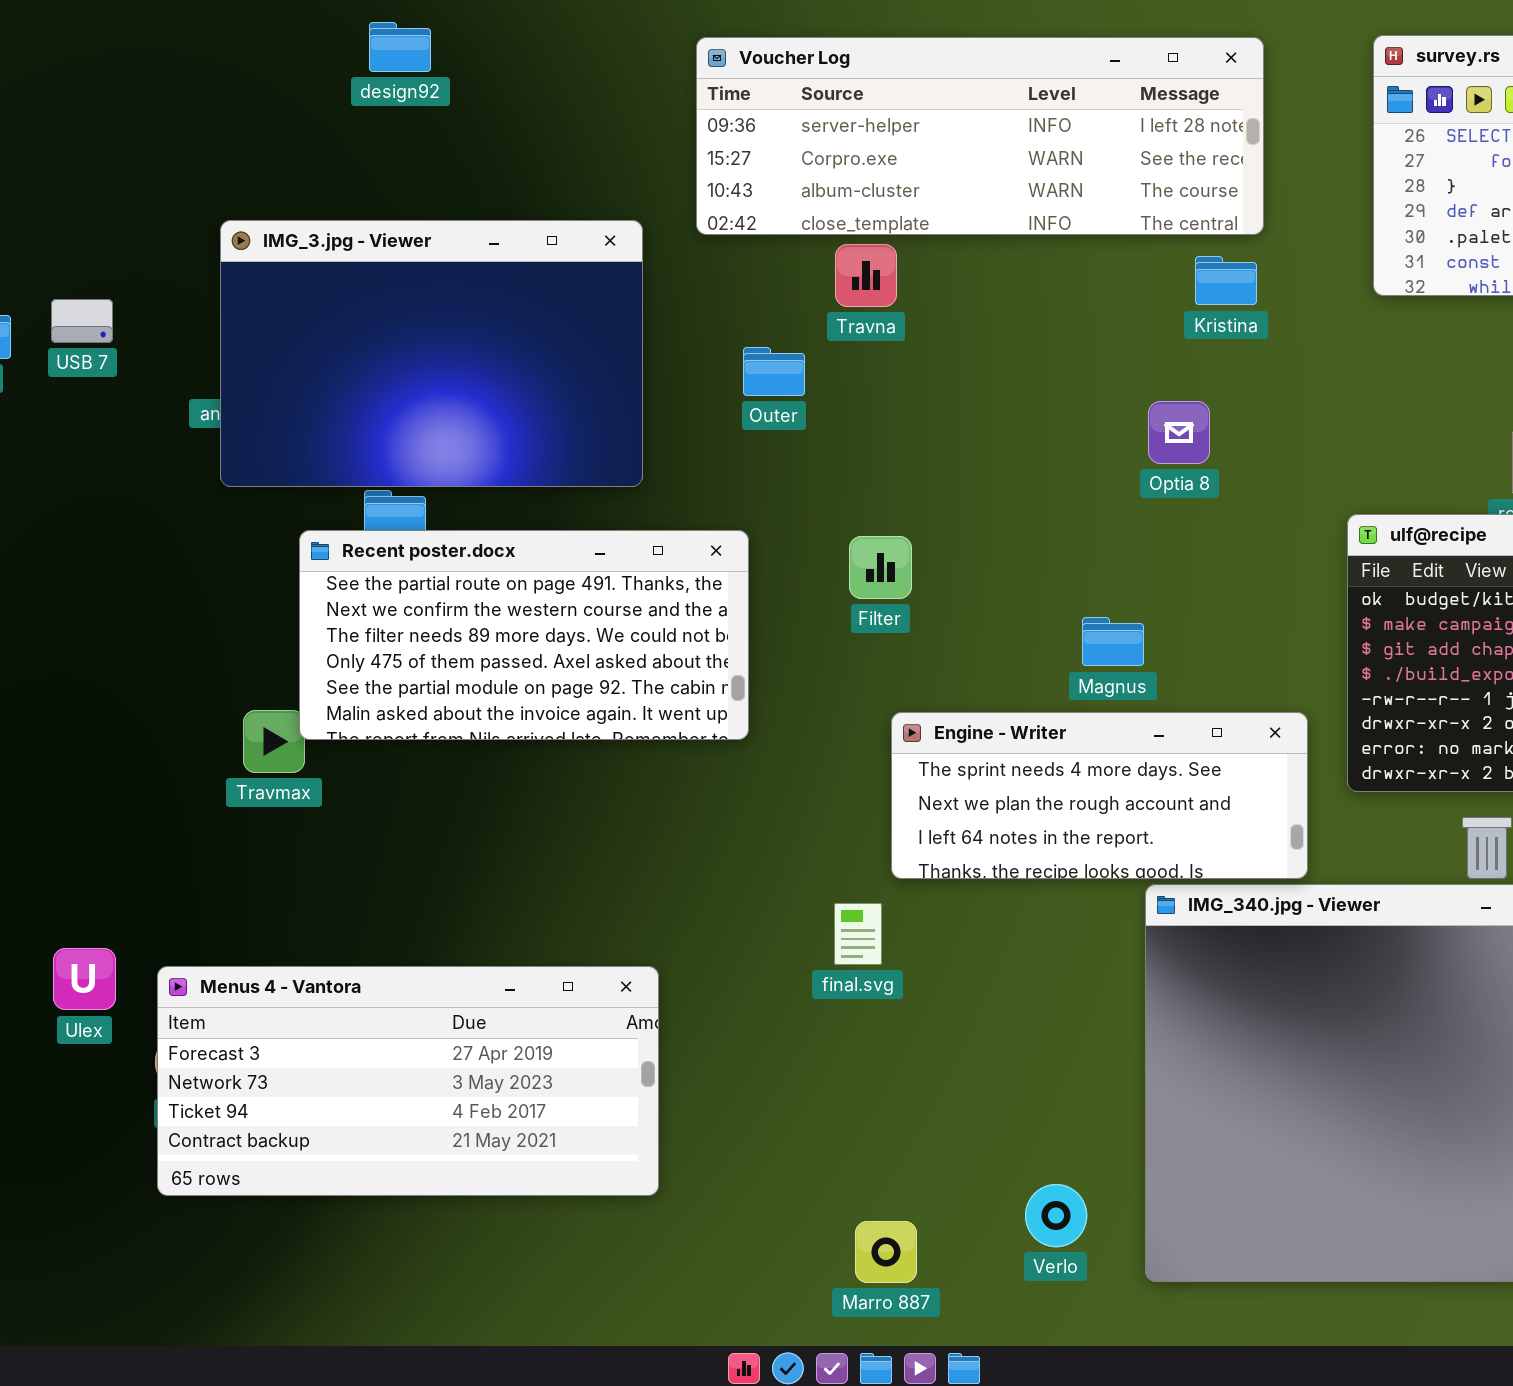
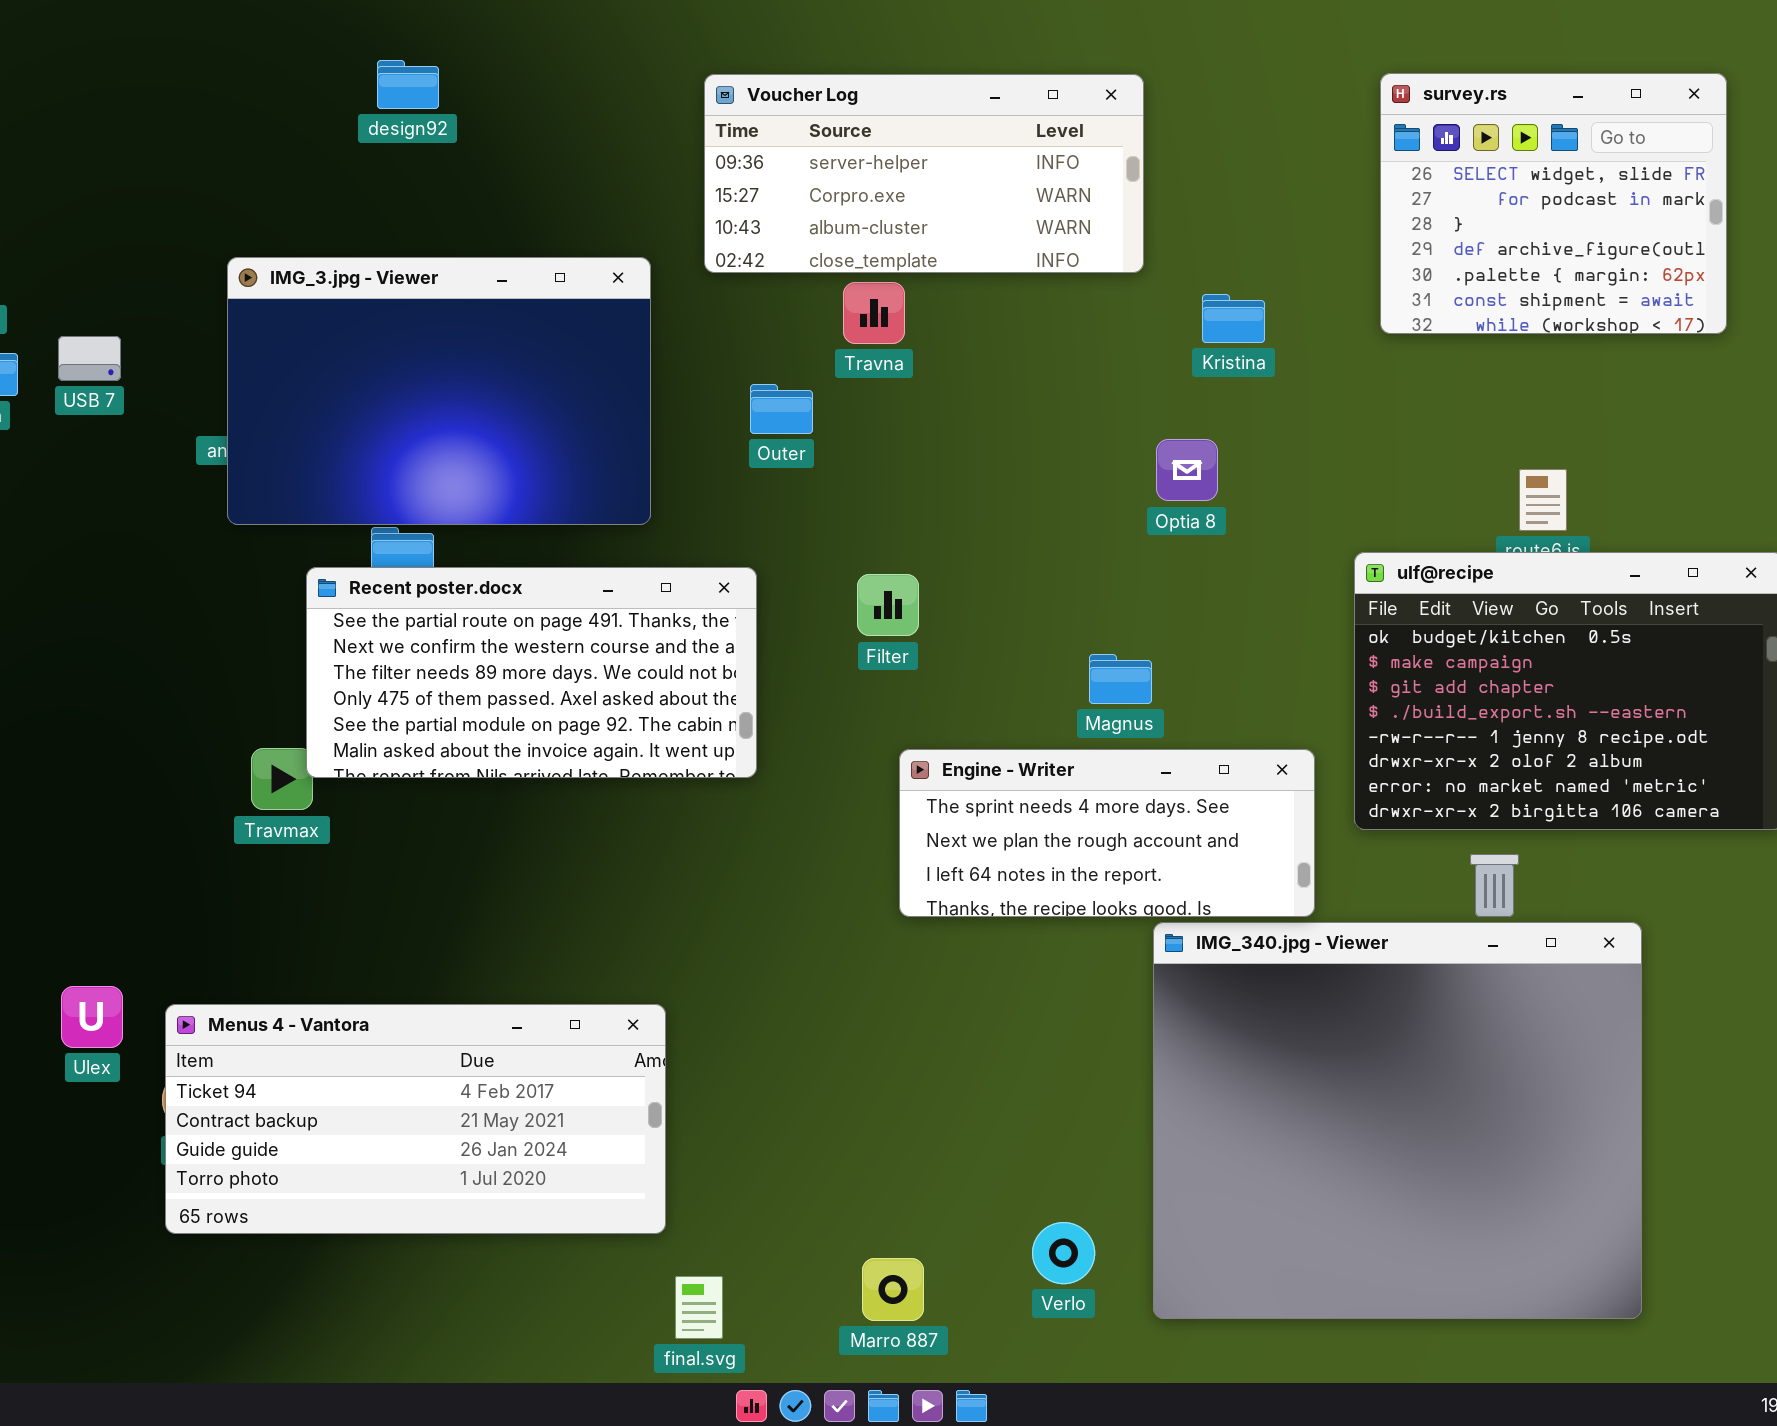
Voucher Log: [696,37,1264,235] -> [704,74,1144,273], resized
final.svg: [834,903,882,965] -> [675,1276,723,1339], moved
Menus 4 - Vantora: [157,966,659,1196] -> [165,1004,666,1234], scrolled down 2 rows

